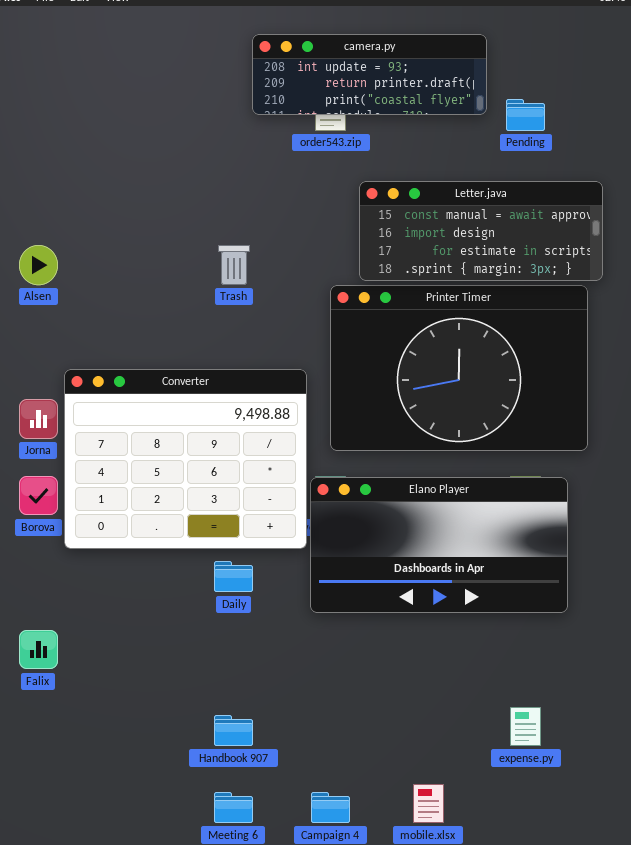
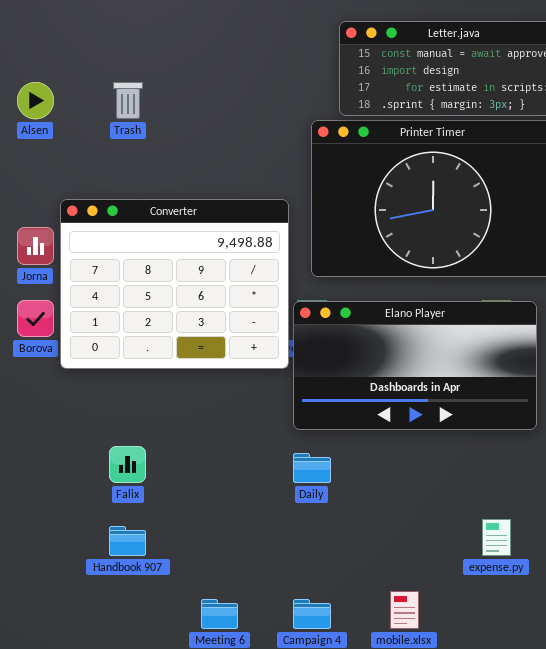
Trash: [218,245,250,285] -> [113,82,143,119], moved
Daily: [214,561,253,592] -> [293,453,331,483], moved
Falix: [19,630,58,669] -> [109,446,146,483], moved
Handbook 907: [214,715,253,746] -> [109,526,146,556], moved

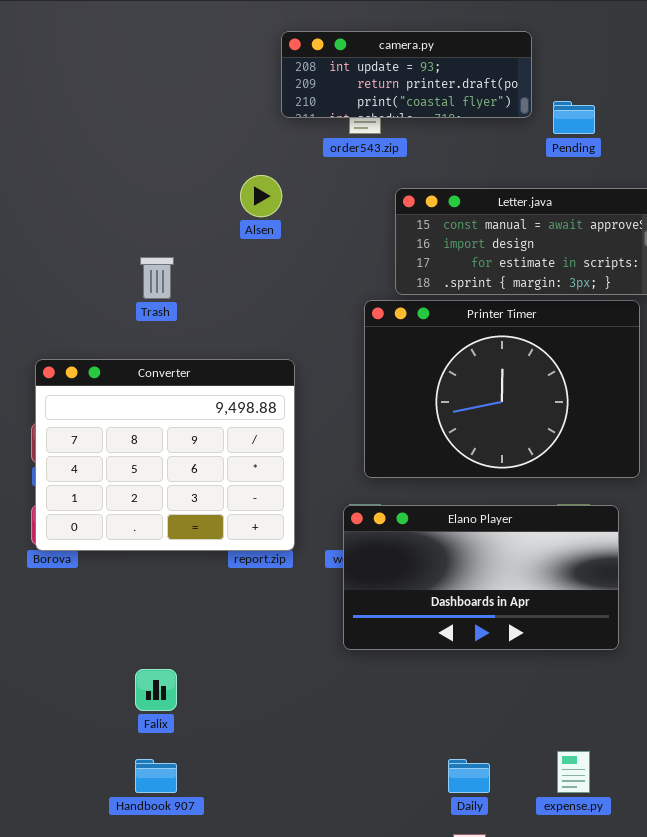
Alsen: [17,82,54,119] -> [240,175,282,217], moved
Converter: [60,199,289,369] -> [35,359,295,551], moved
Daily: [293,453,331,483] -> [448,759,490,793], moved

